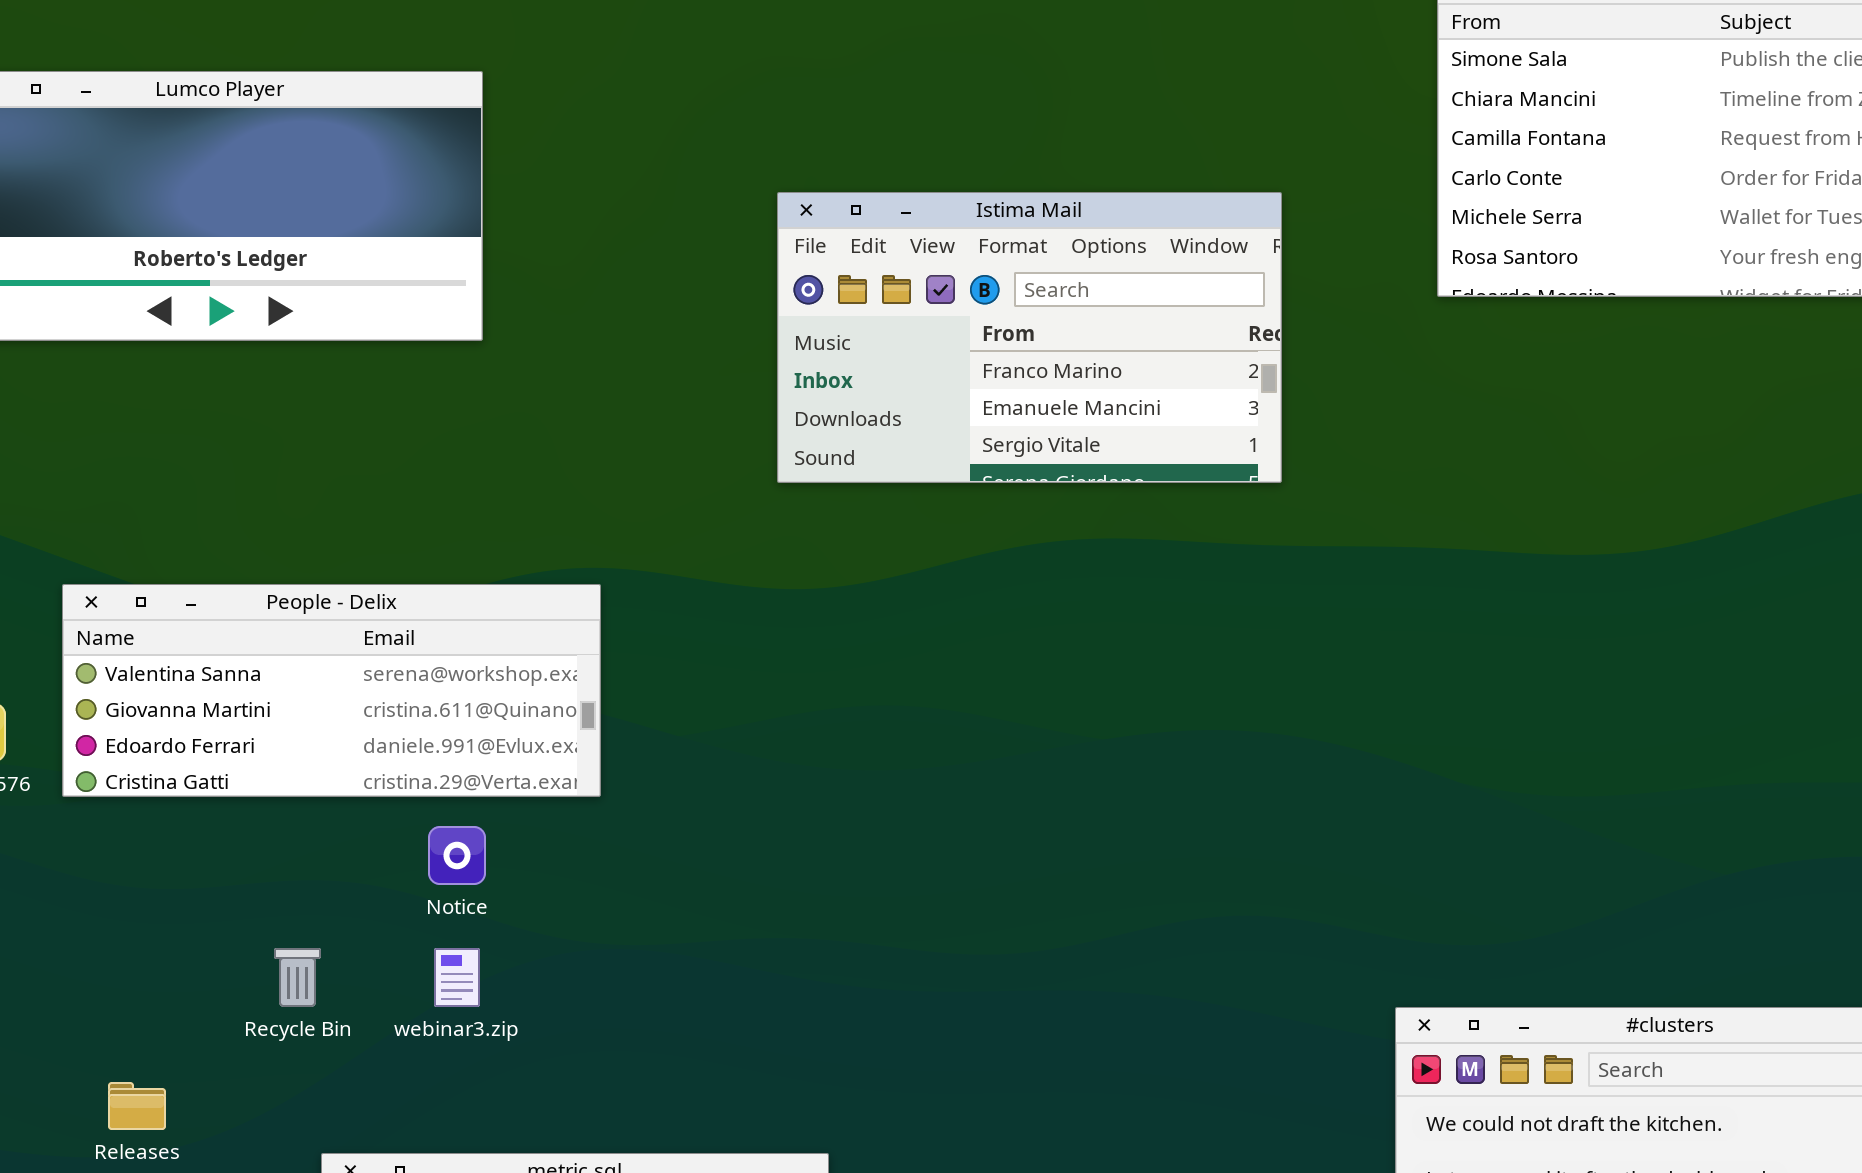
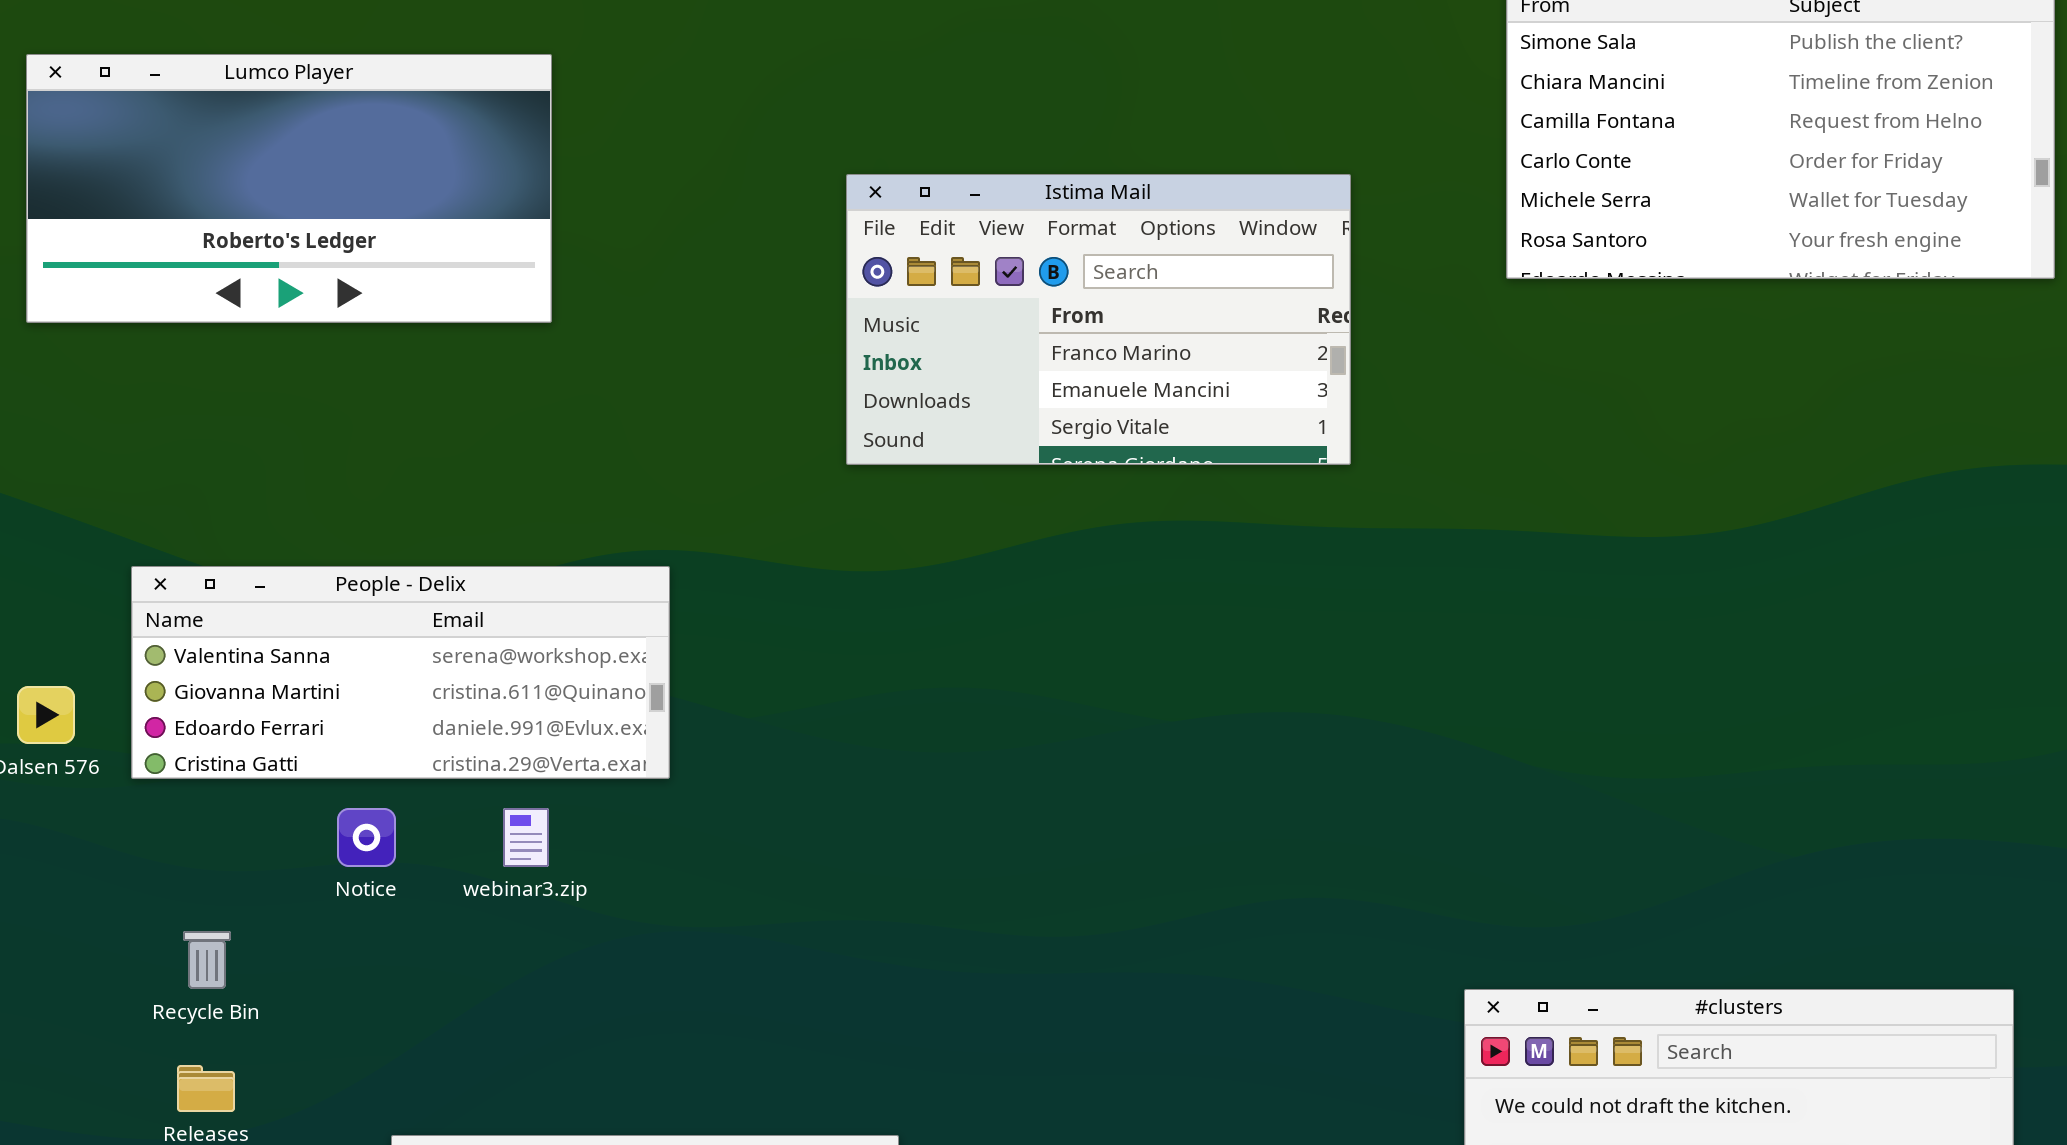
Notice: [428,826,486,885] -> [337,808,396,867], moved
Recycle Bin: [274,948,321,1007] -> [183,931,231,989], moved
webinar3.zip: [434,948,480,1007] -> [503,808,549,867], moved

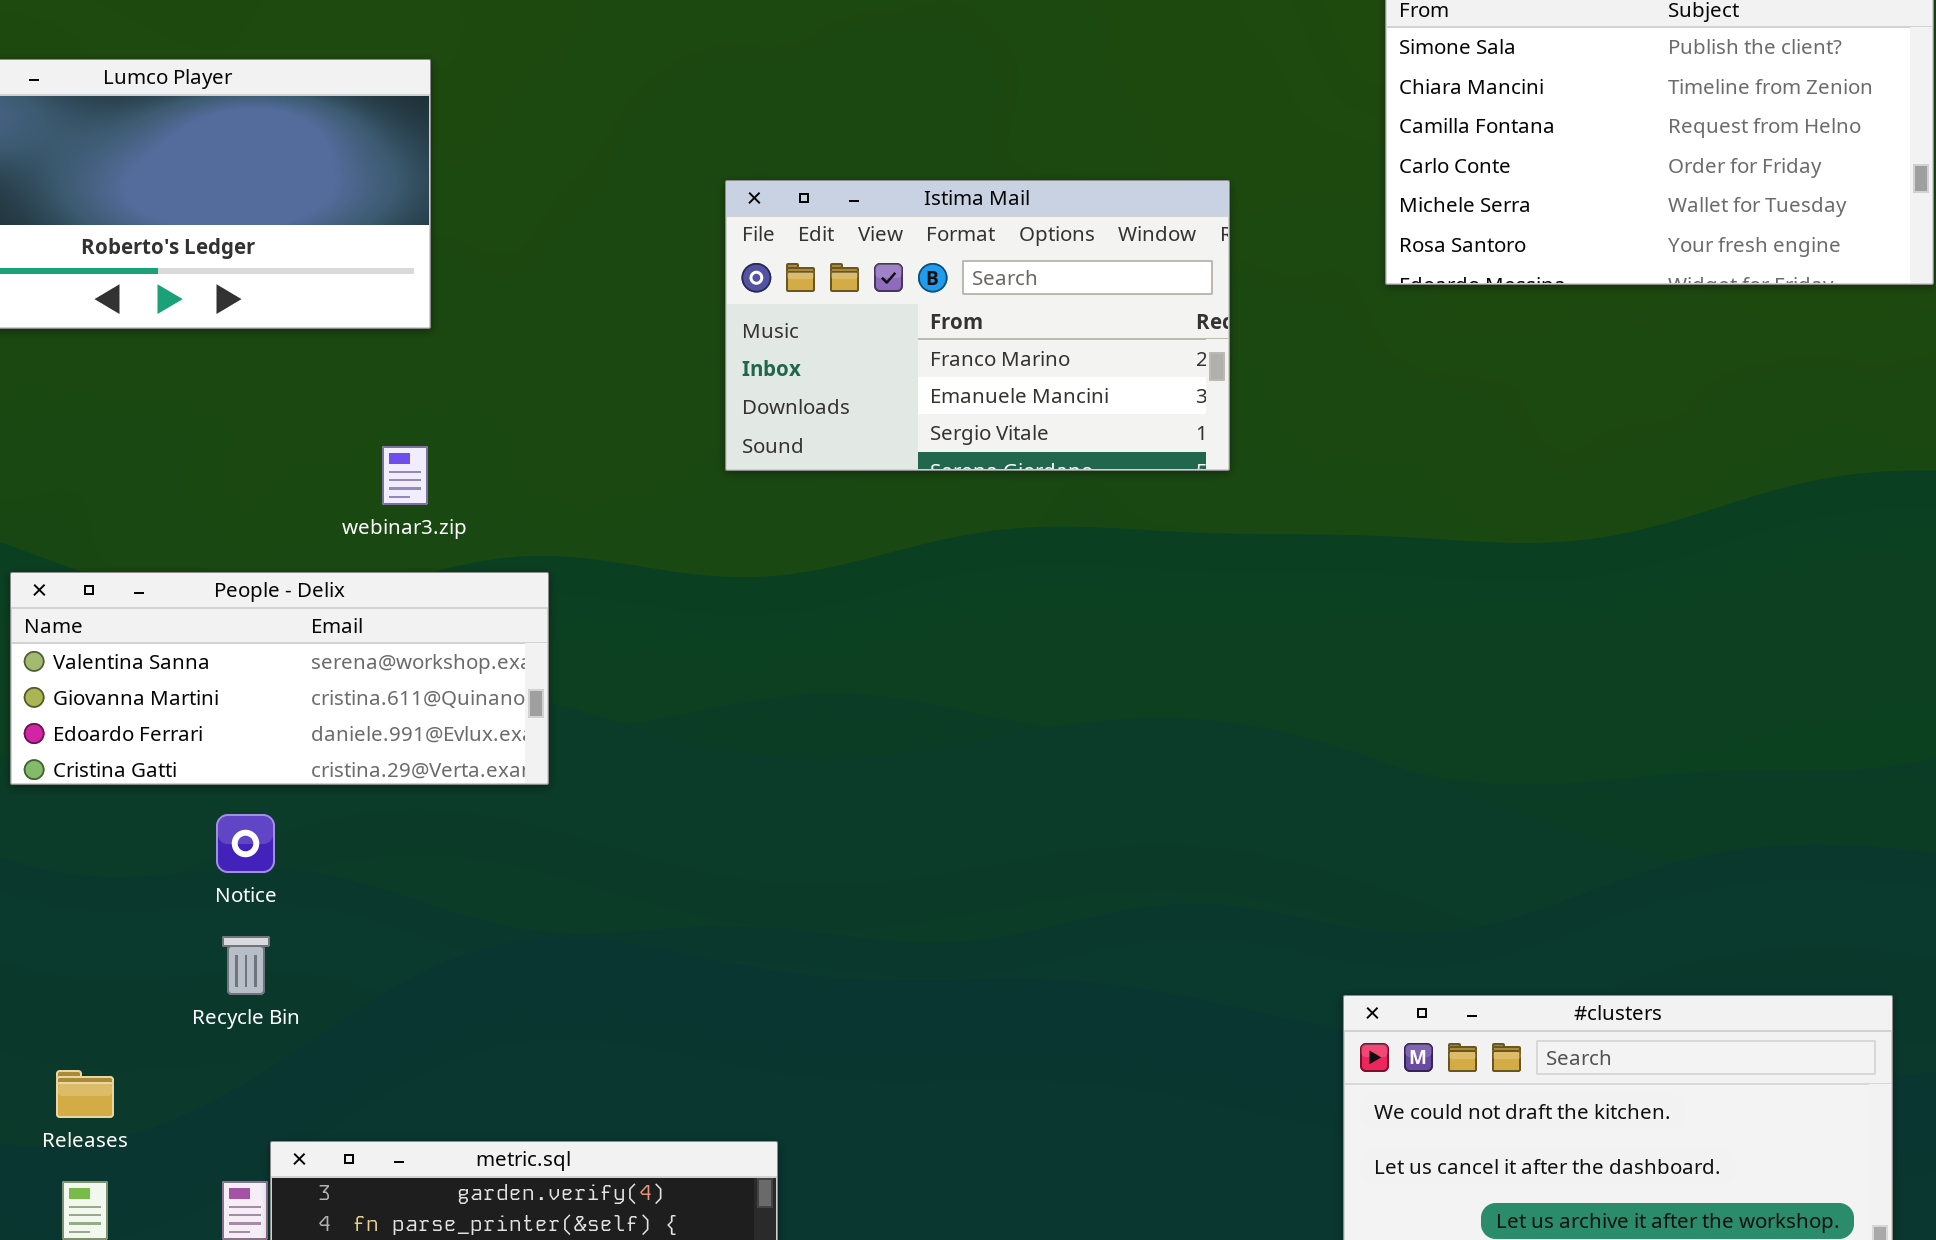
webinar3.zip: [503,808,549,867] -> [382,446,428,505], moved
Recycle Bin: [183,931,231,989] -> [222,936,270,995], moved

